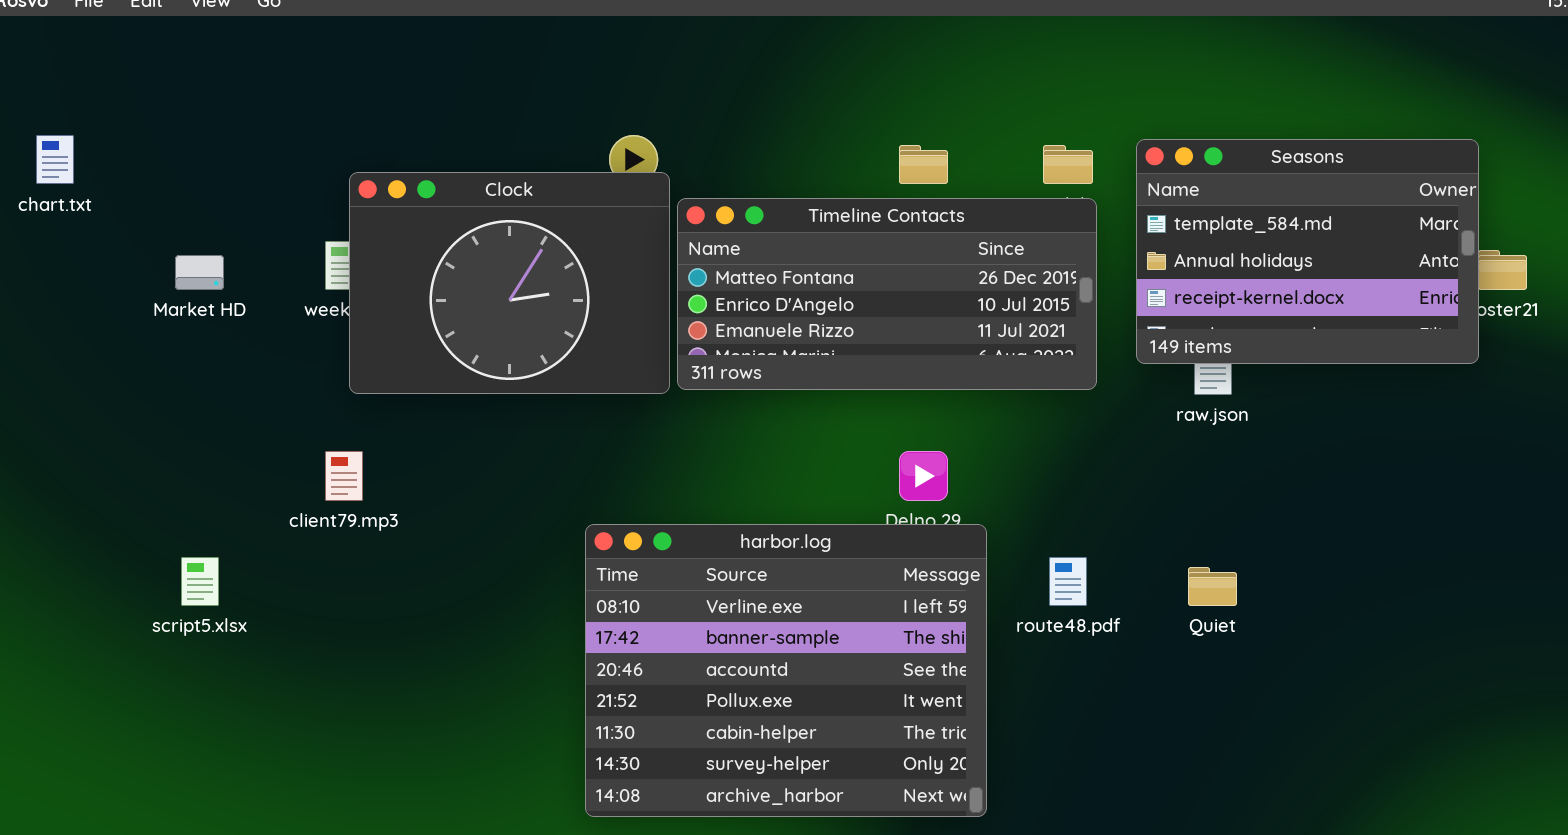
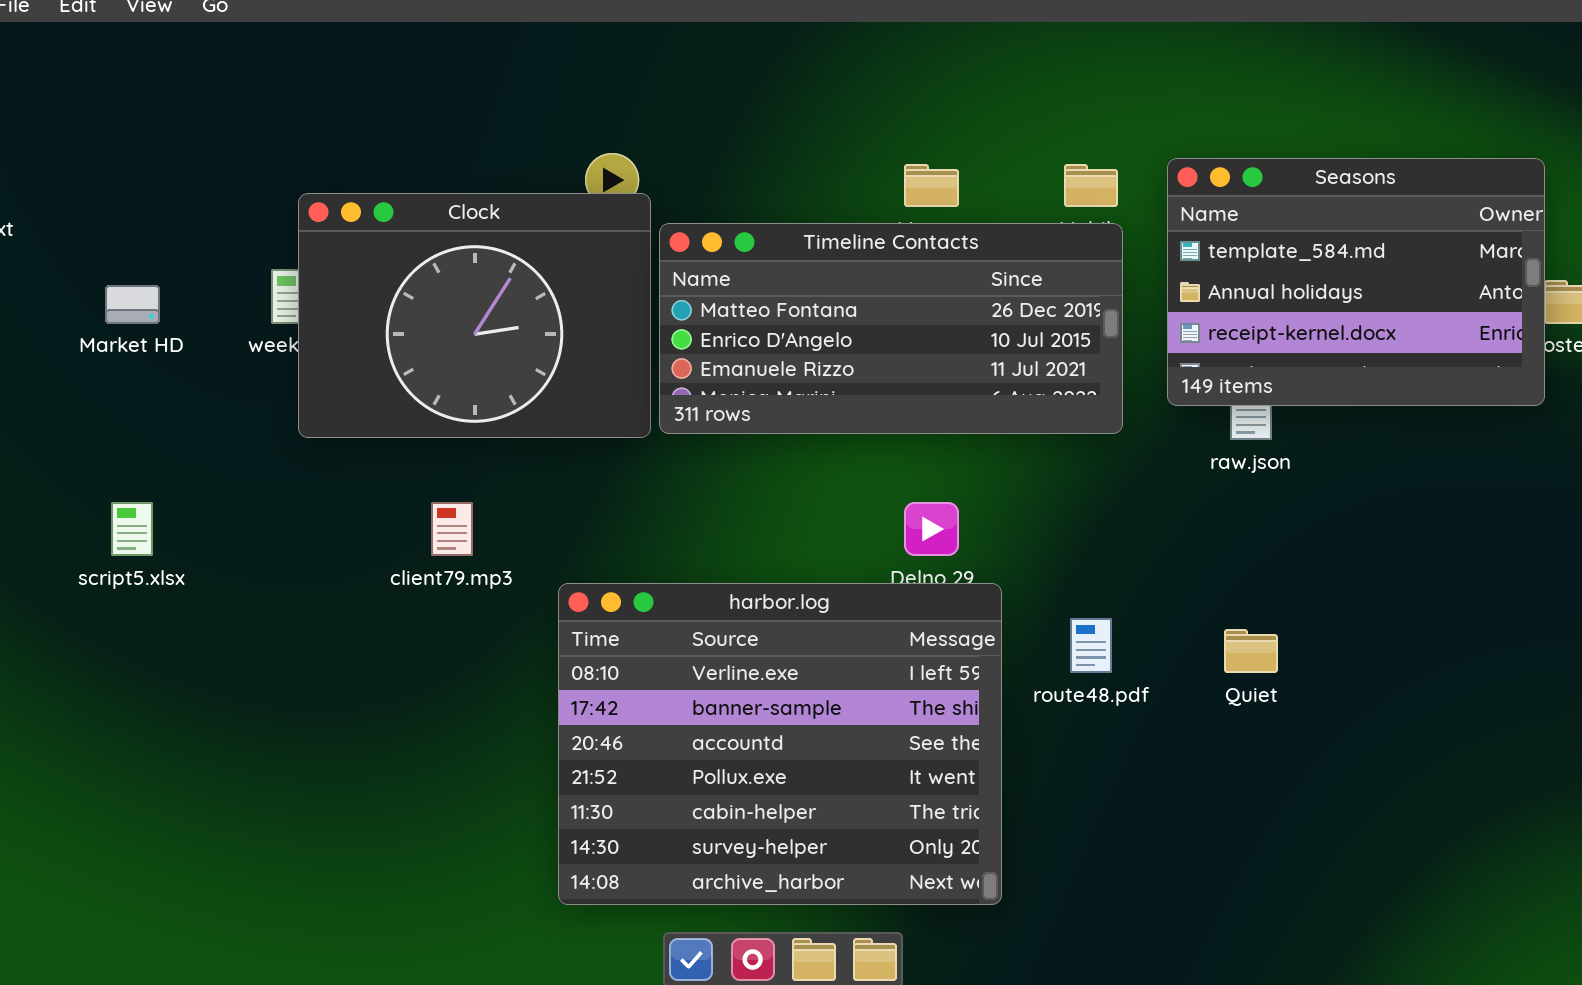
client79.mp3: [325,451,363,501] -> [431,502,473,556], moved
script5.xlsx: [181,557,219,606] -> [111,502,153,556], moved

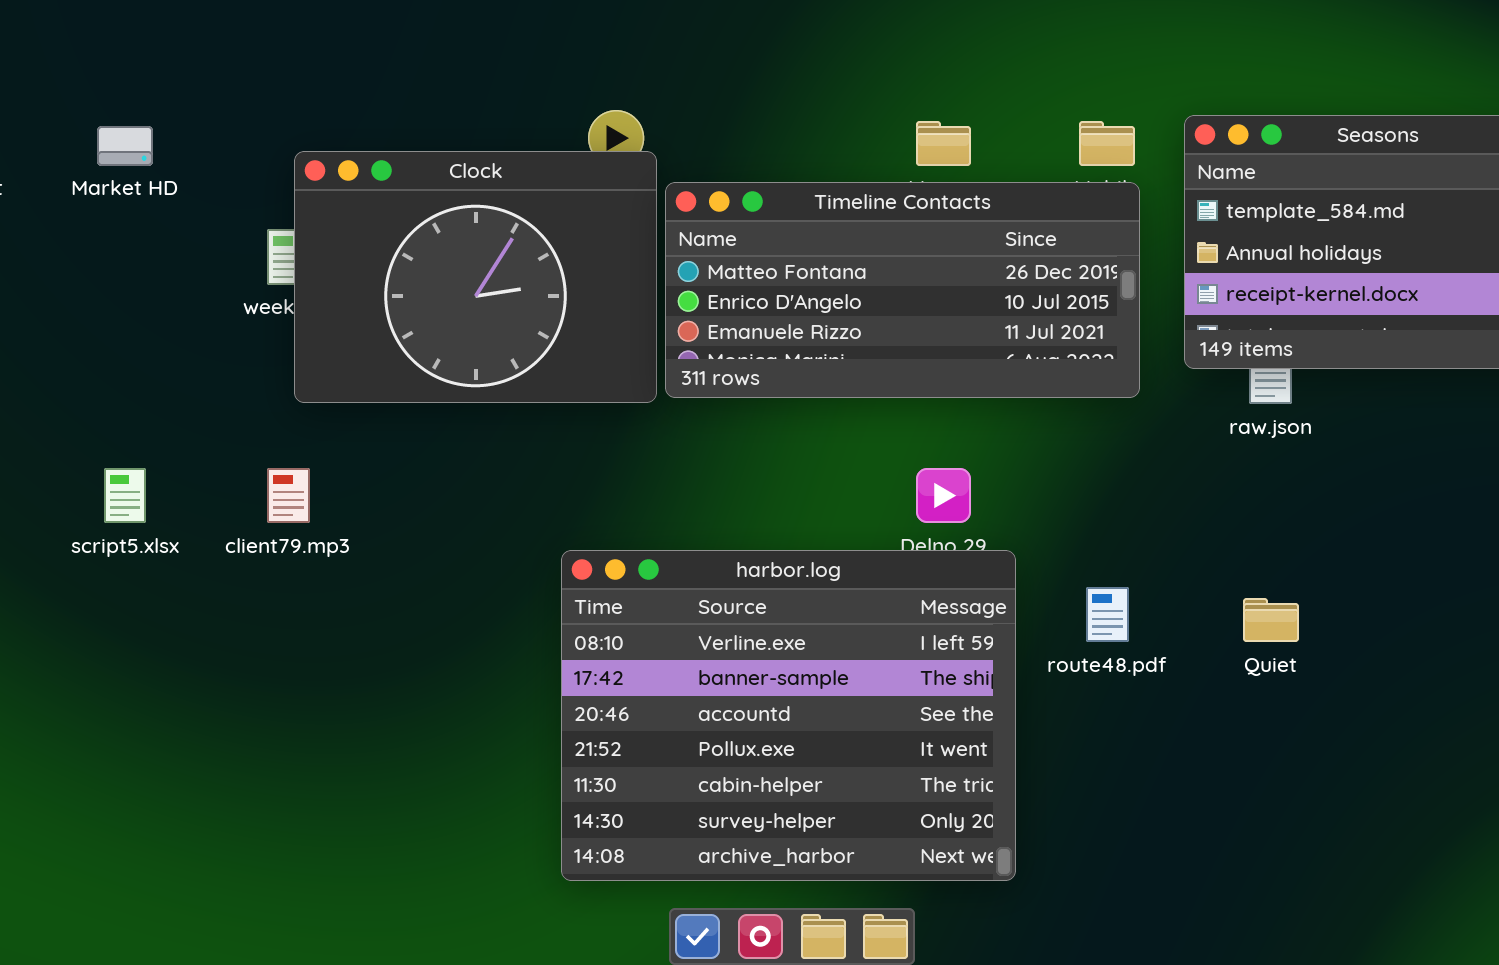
Market HD: [105,285,160,324] -> [97,126,153,166], moved
client79.mp3: [431,502,473,556] -> [267,468,310,523], moved

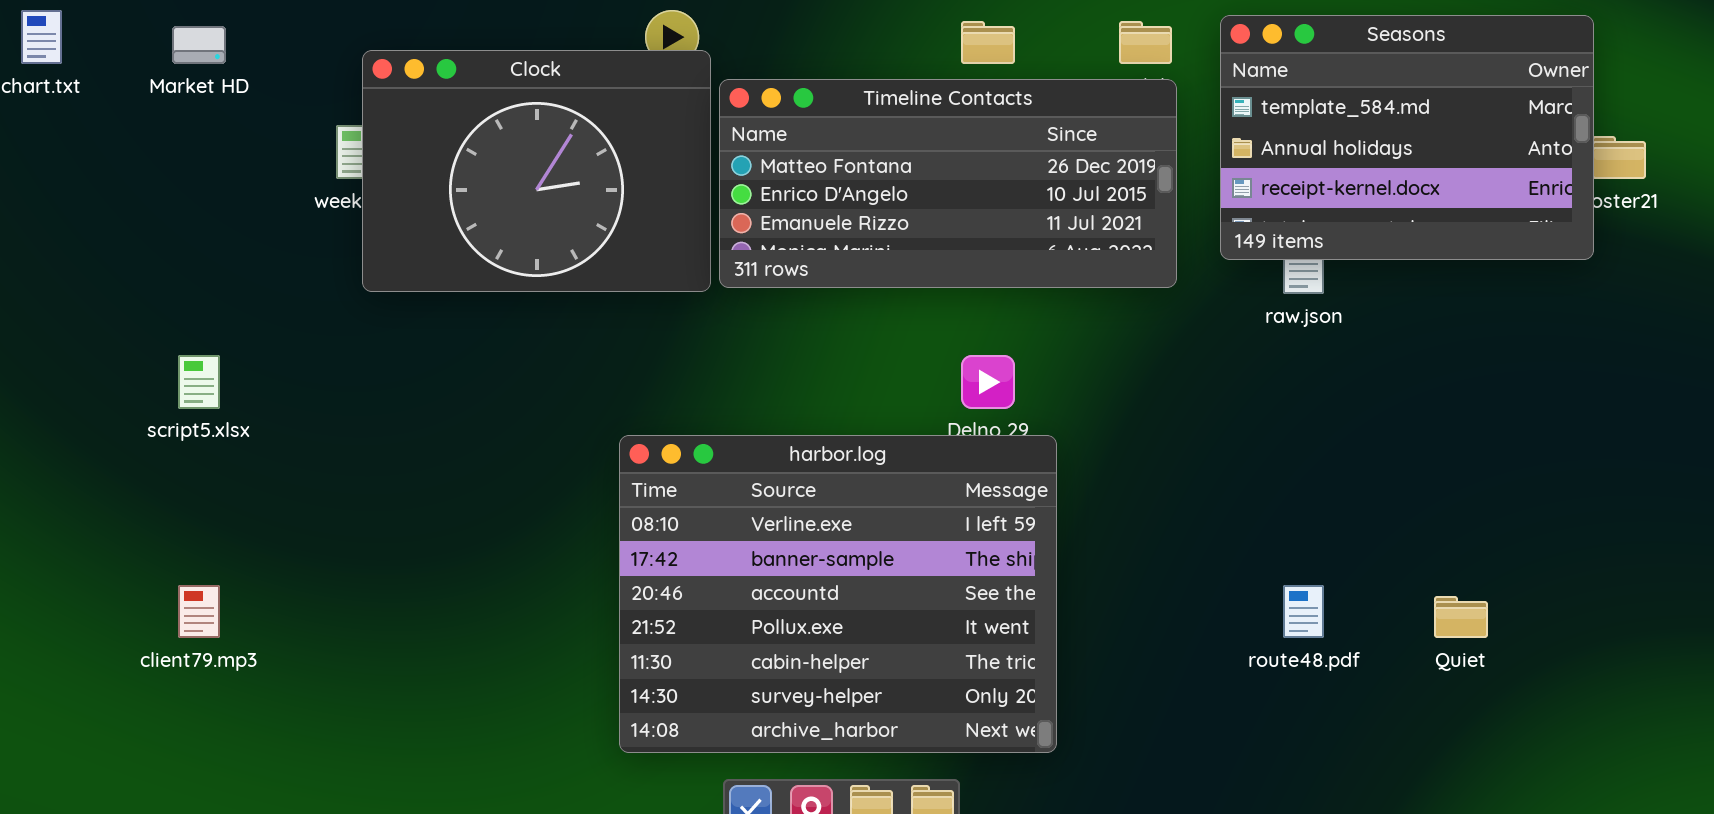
client79.mp3: [267,468,310,523] -> [178,585,220,638], moved
route48.pdf: [1086,587,1129,642] -> [1283,585,1324,638], moved
Quiet: [1243,598,1299,642] -> [1434,596,1488,638], moved

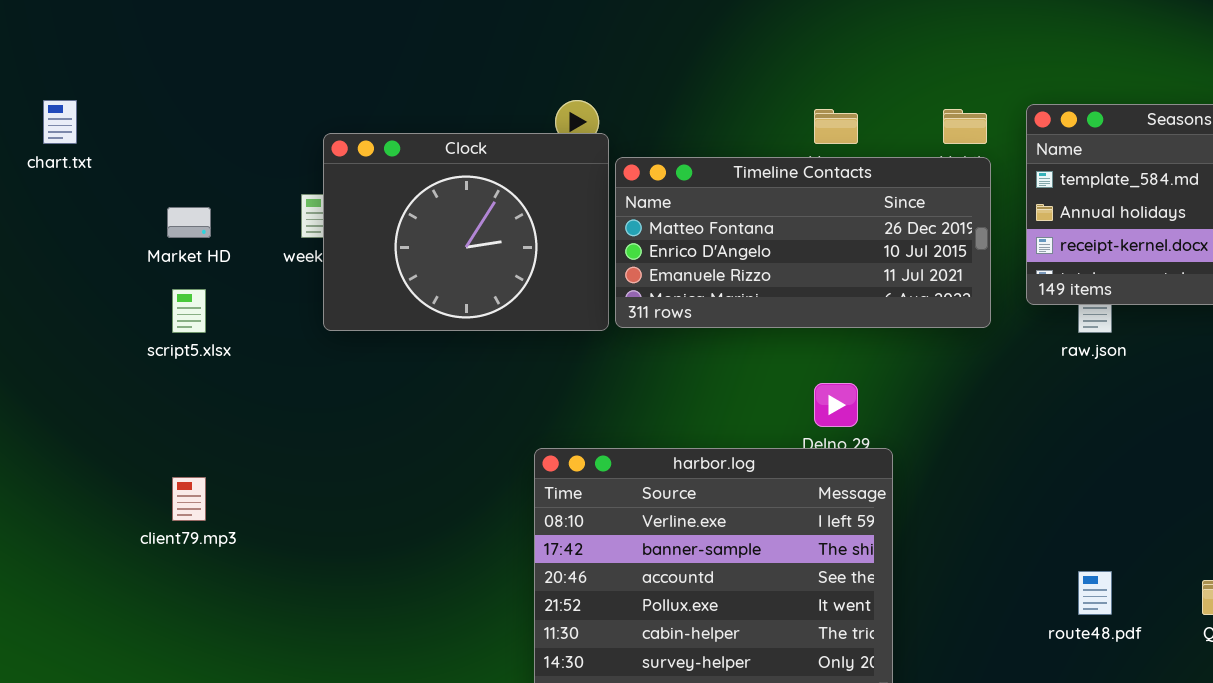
Market HD: [172,26,226,64] -> [167,207,211,238], moved
script5.xlsx: [178,355,220,409] -> [172,289,206,333], moved
client79.mp3: [178,585,220,638] -> [172,477,206,521], moved

